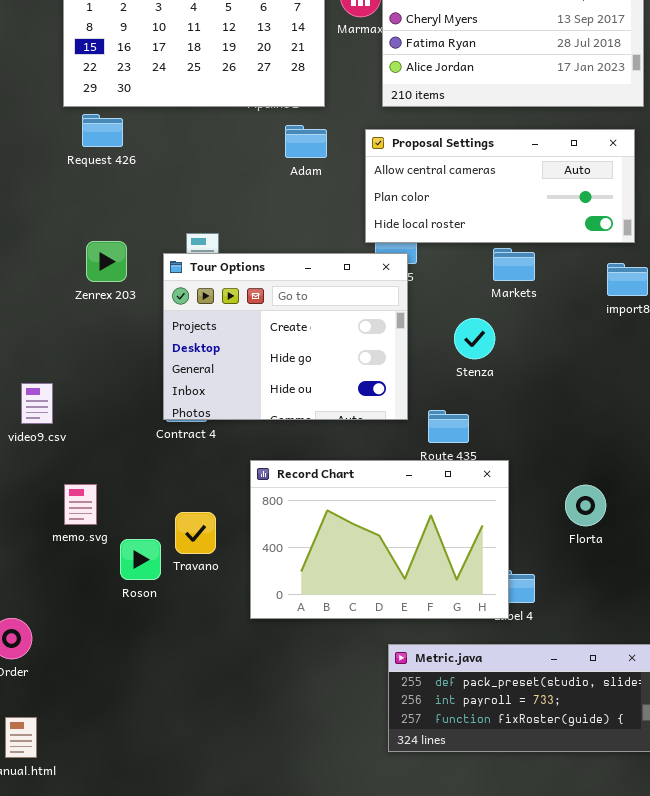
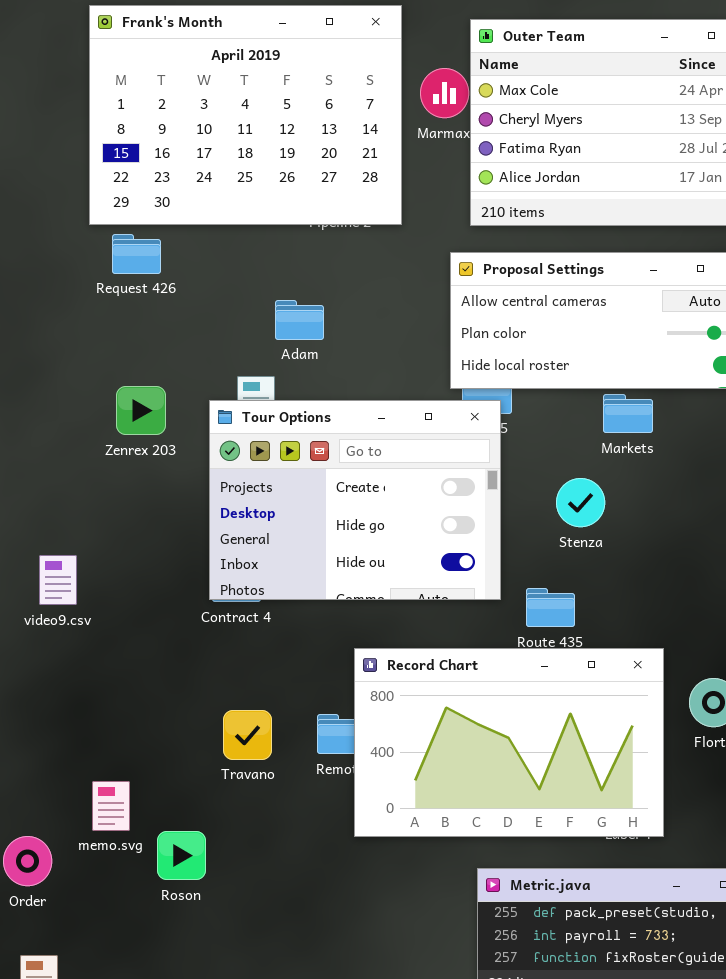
Adam: [285,125,327,158] -> [275,300,324,340], moved
Record Chart: [250,460,509,619] -> [354,648,664,837], moved
memo.svg: [64,484,97,525] -> [92,781,130,831], moved
Roson: [120,539,161,580] -> [157,831,206,880], moved

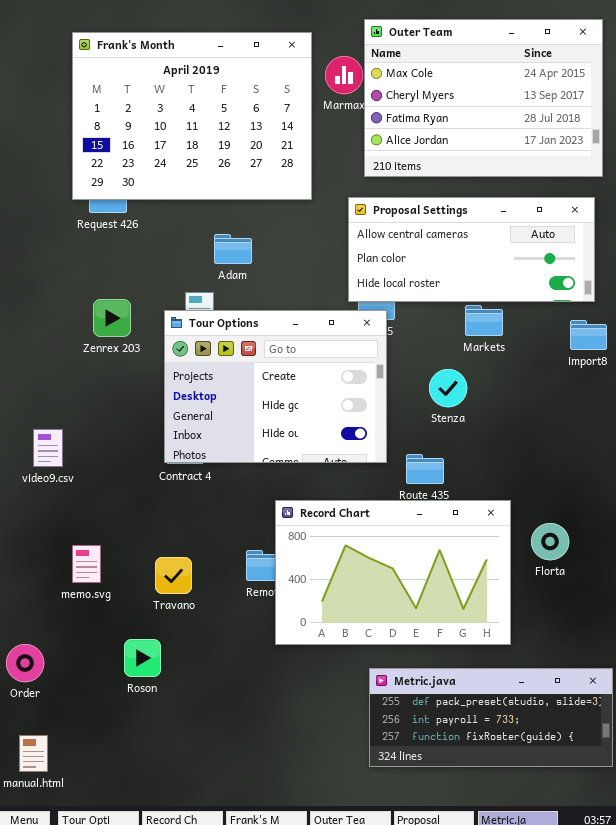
Frank's Month: [89,5,402,225] -> [72,32,312,200], moved
Travano: [223,710,272,760] -> [155,557,192,594], moved
memo.svg: [92,781,130,831] -> [72,545,101,583], moved

